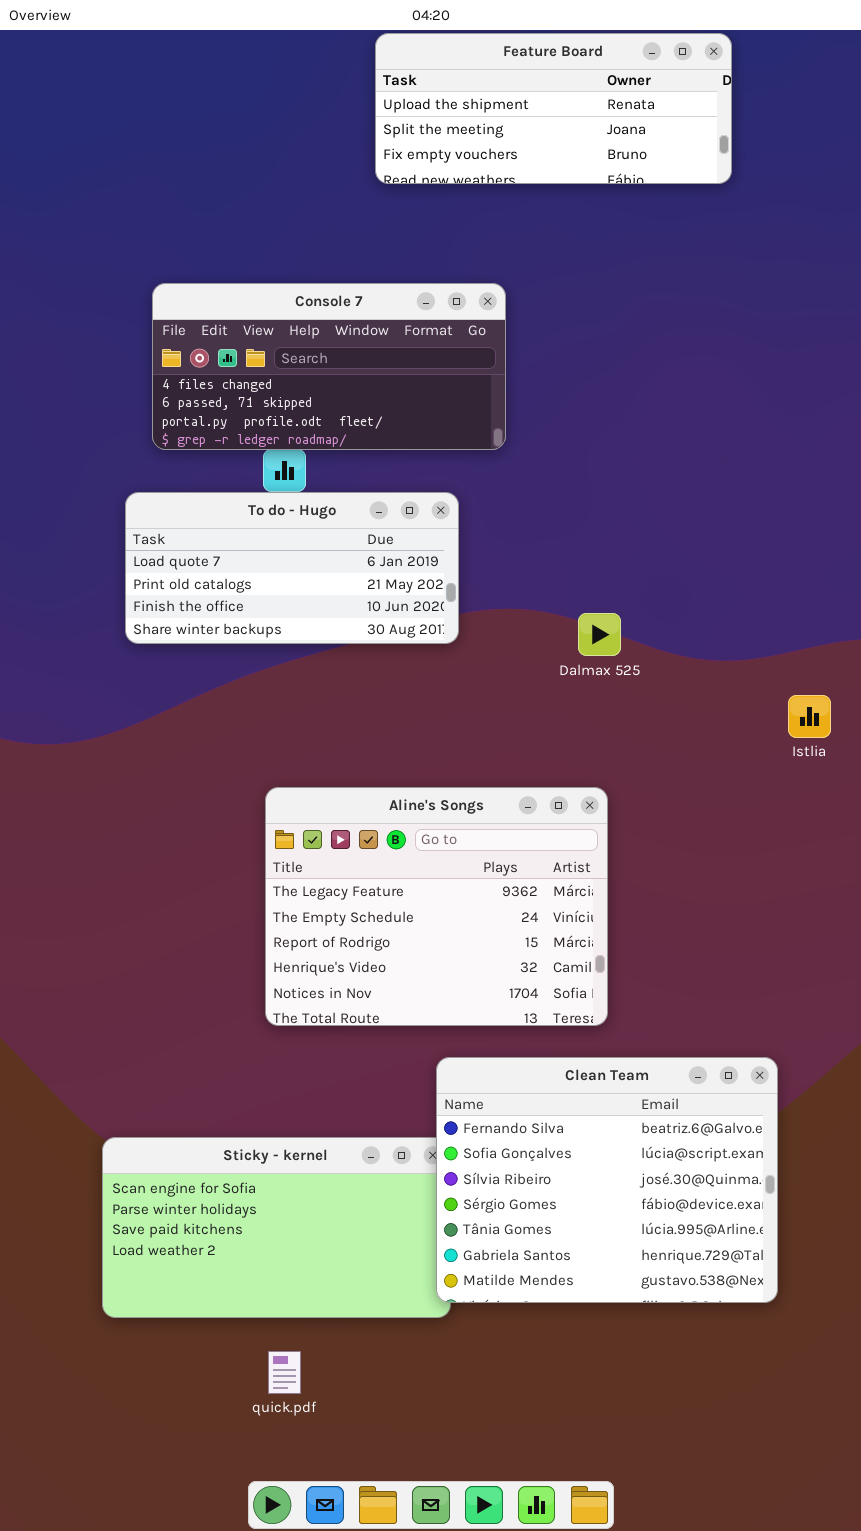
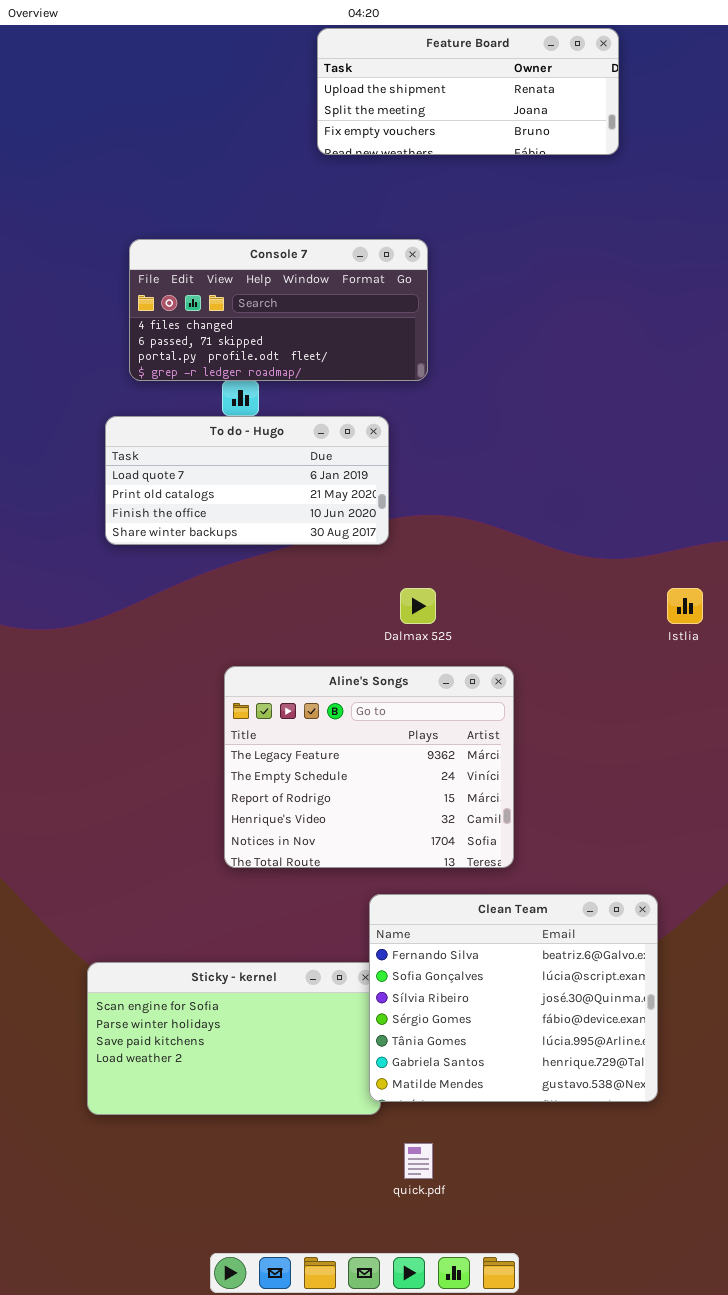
Dalmax 525: [578,613,621,656] -> [400,588,436,624], moved
quick.pdf: [268,1351,301,1394] -> [404,1143,433,1179], moved

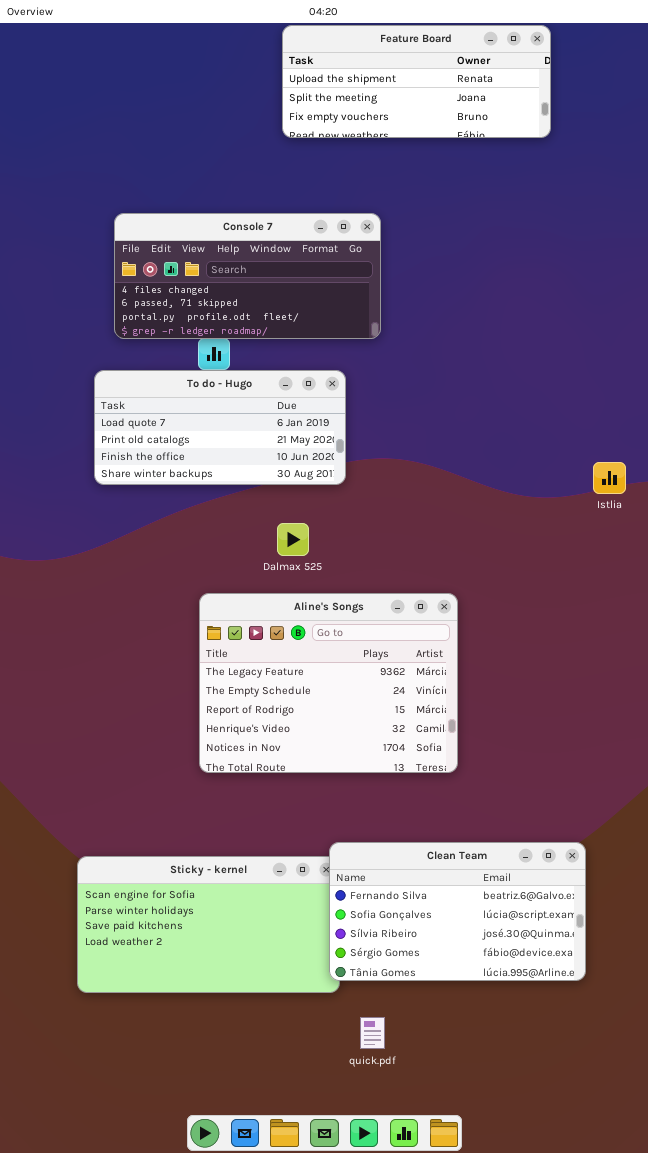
Dalmax 525: [400,588,436,624] -> [277,523,309,556], moved
Istlia: [667,588,703,624] -> [593,462,626,494], moved
Clean Team: [369,894,658,1102] -> [329,842,586,981], resized

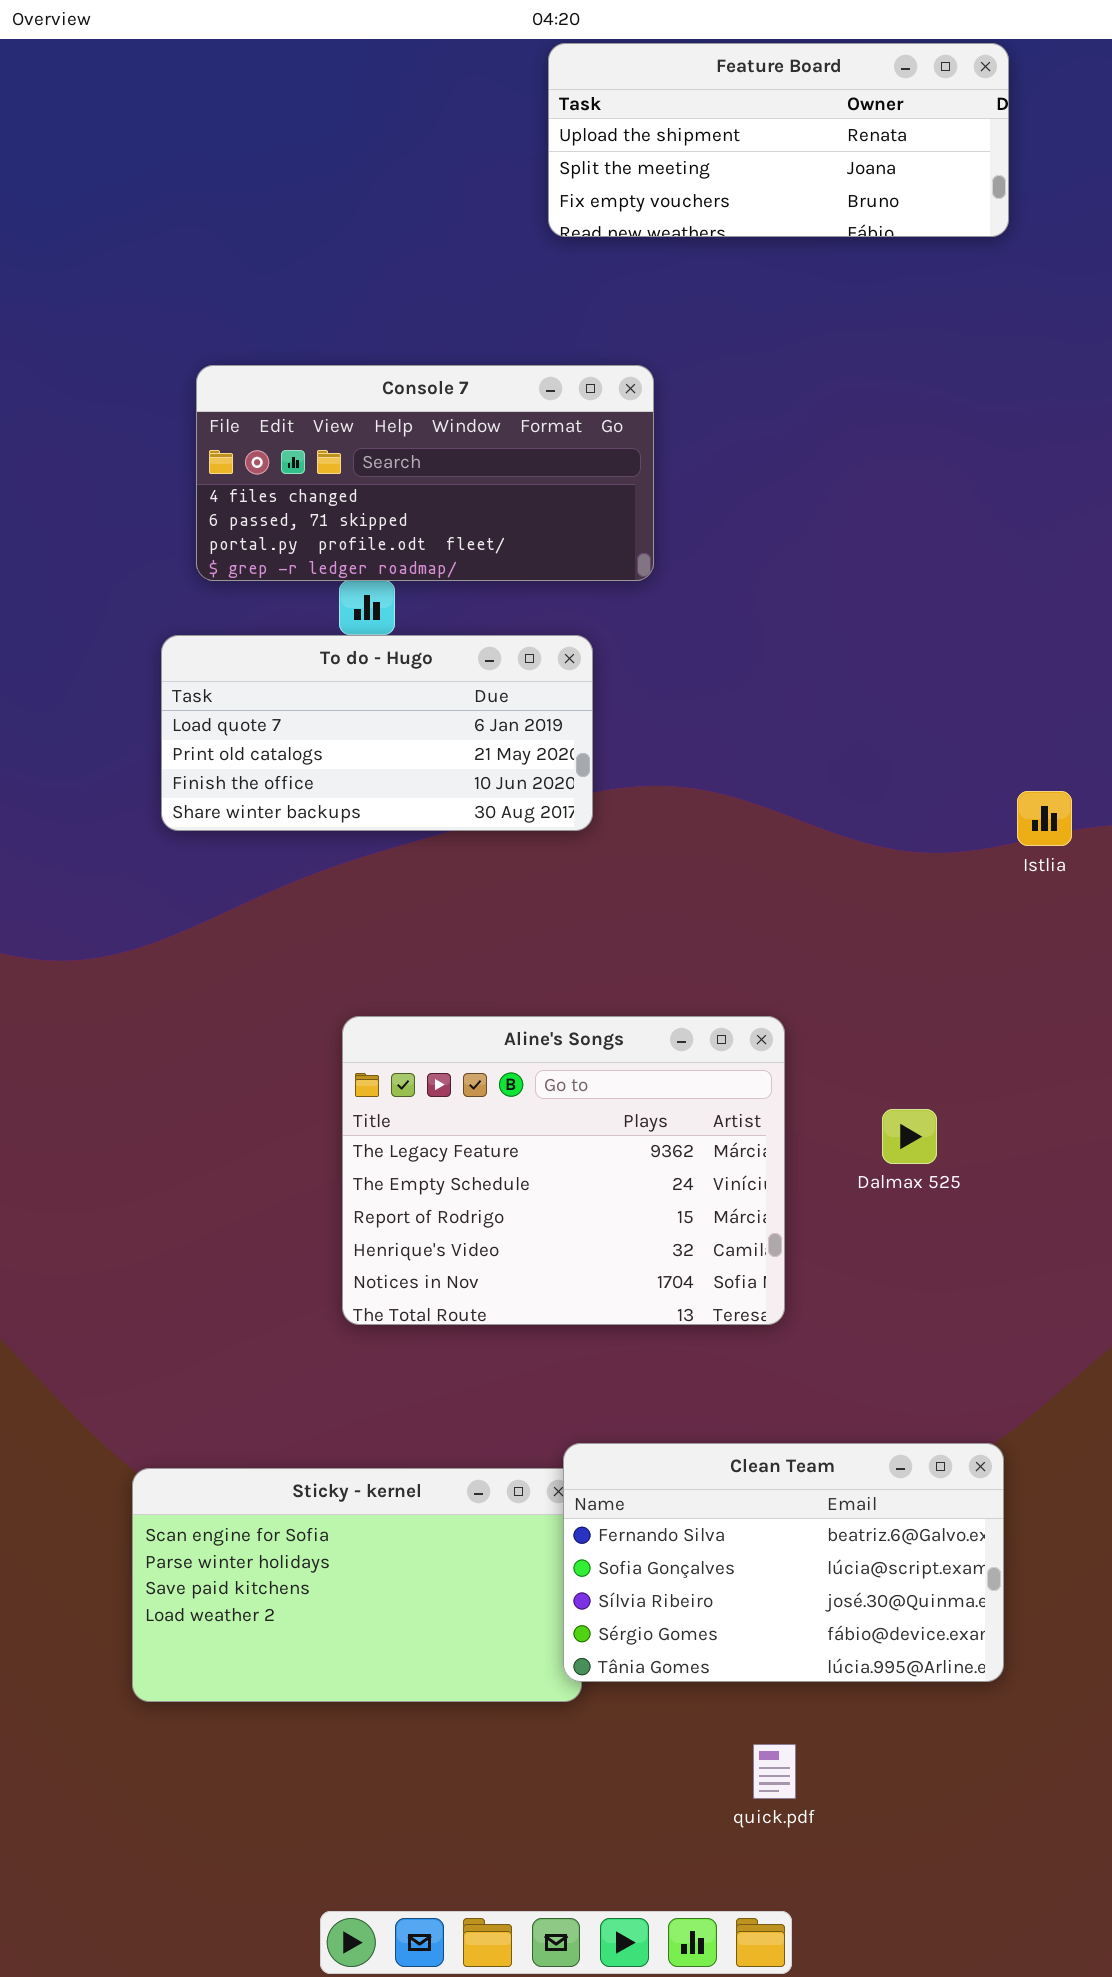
Feature Board: [282,25,551,138] -> [548,43,1009,237], moved
Dalmax 525: [277,523,309,556] -> [882,1109,937,1164], moved
quick.pdf: [360,1017,385,1049] -> [753,1744,796,1799], moved

